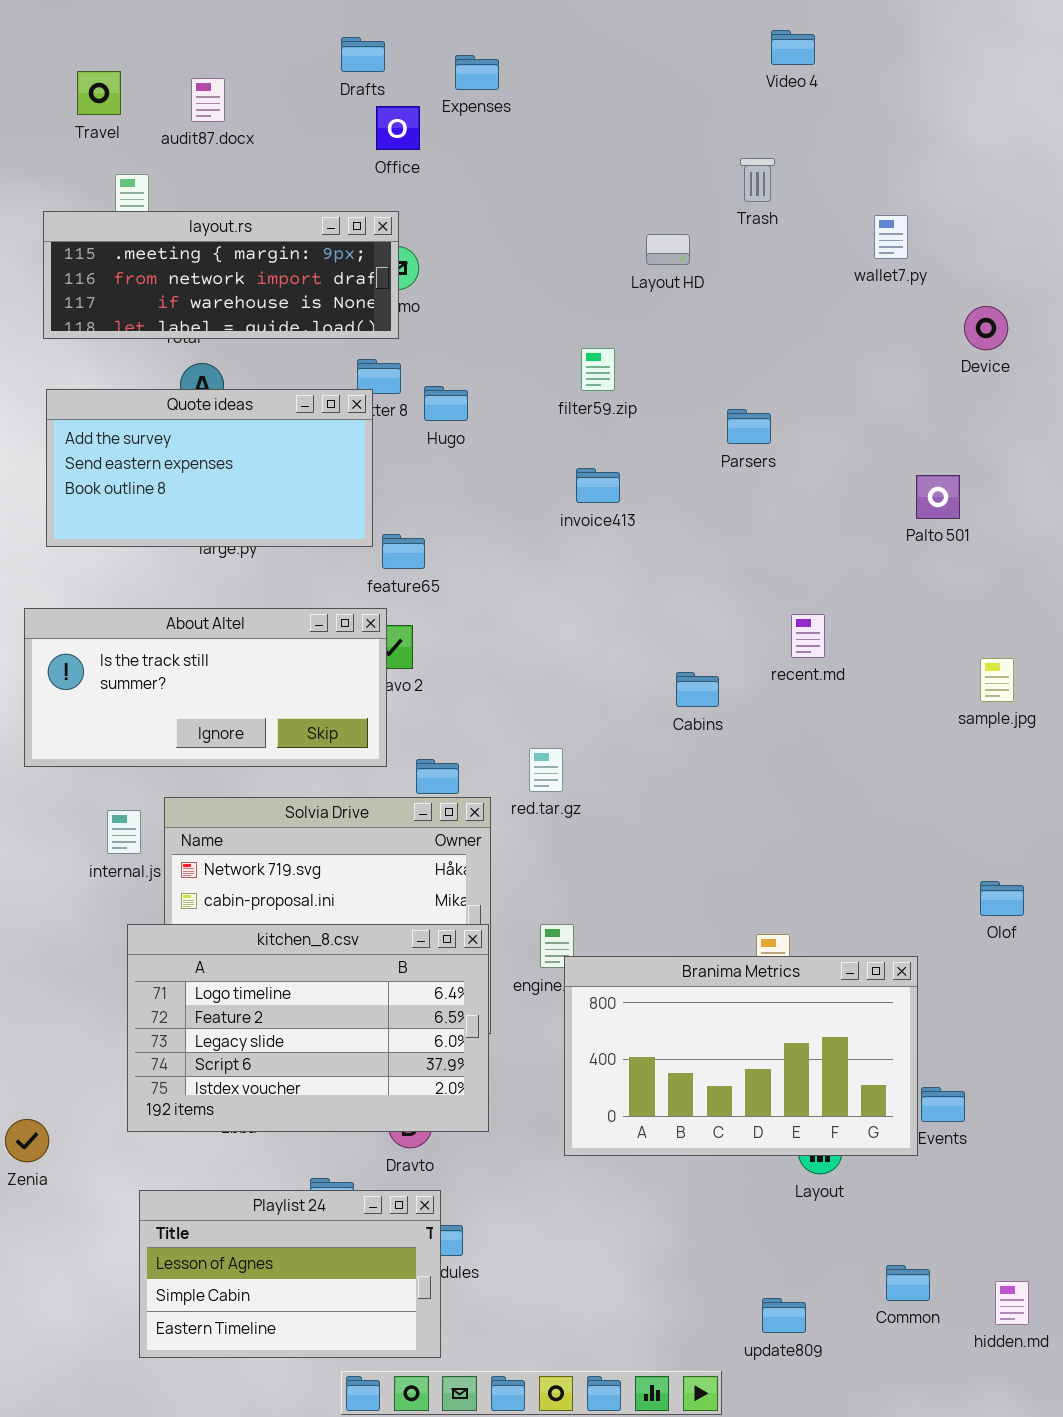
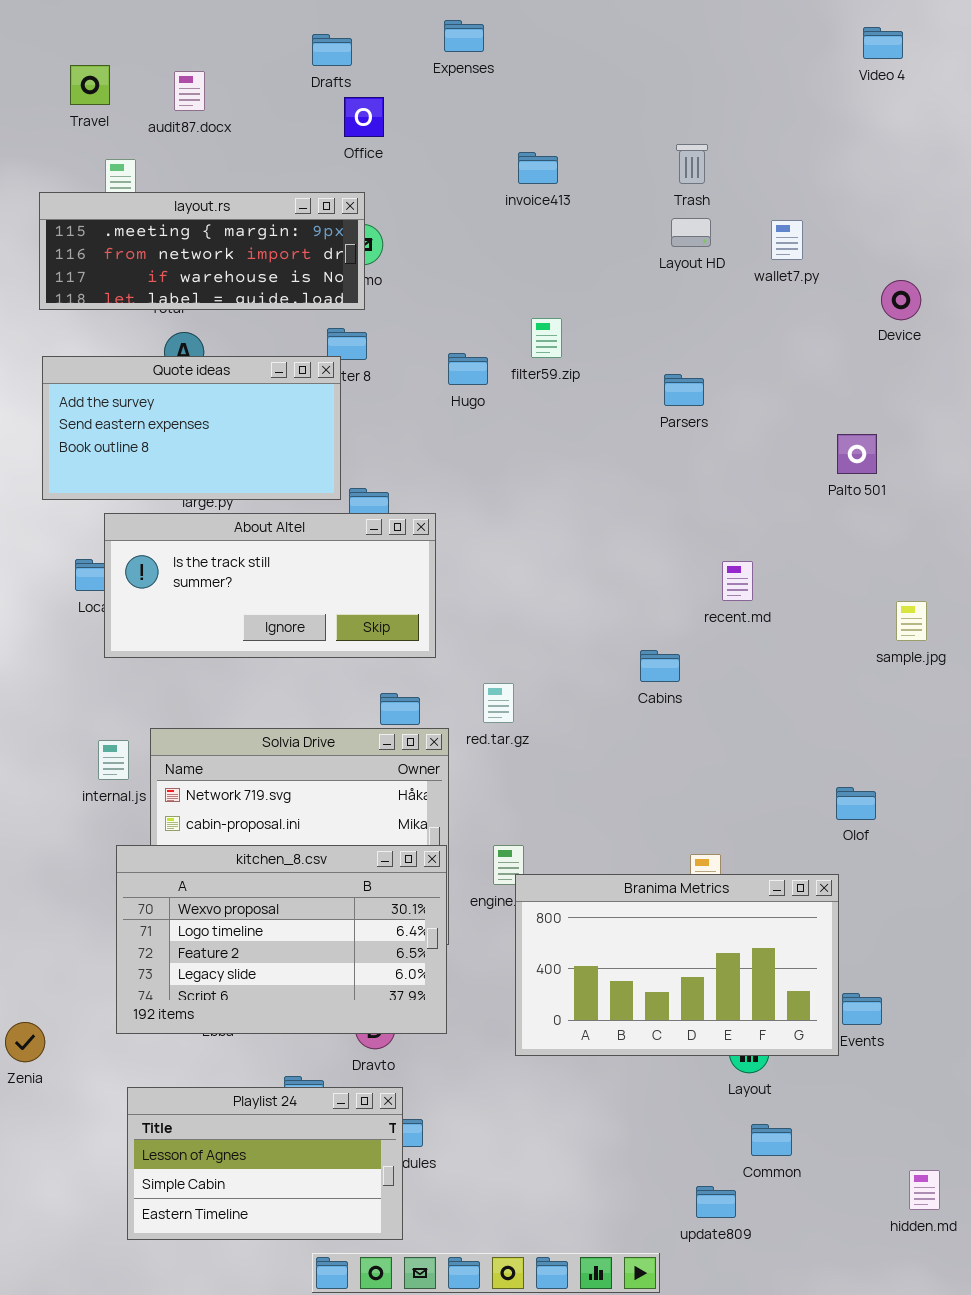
Video 4: [771,30,815,65] -> [863,27,903,59], moved
Expenses: [455,55,499,90] -> [444,20,484,52], moved
wallet7.py: [874,215,908,259] -> [771,220,803,260], moved
Layout HD: [646,234,690,265] -> [671,218,711,247], moved
Hugo: [424,386,468,421] -> [448,353,488,385], moved
invoice413: [576,468,620,503] -> [518,152,558,184], moved
About Altel: [24,608,387,767] -> [104,513,436,658], moved
Cabins: [676,672,719,707] -> [640,650,680,682], moved
Olof: [980,881,1024,916] -> [836,787,876,820], moved
kitchen_8.csv: [127,924,489,1132] -> [116,845,447,1034], scrolled up 1 row
Common: [886,1265,930,1301] -> [751,1124,792,1156], moved

